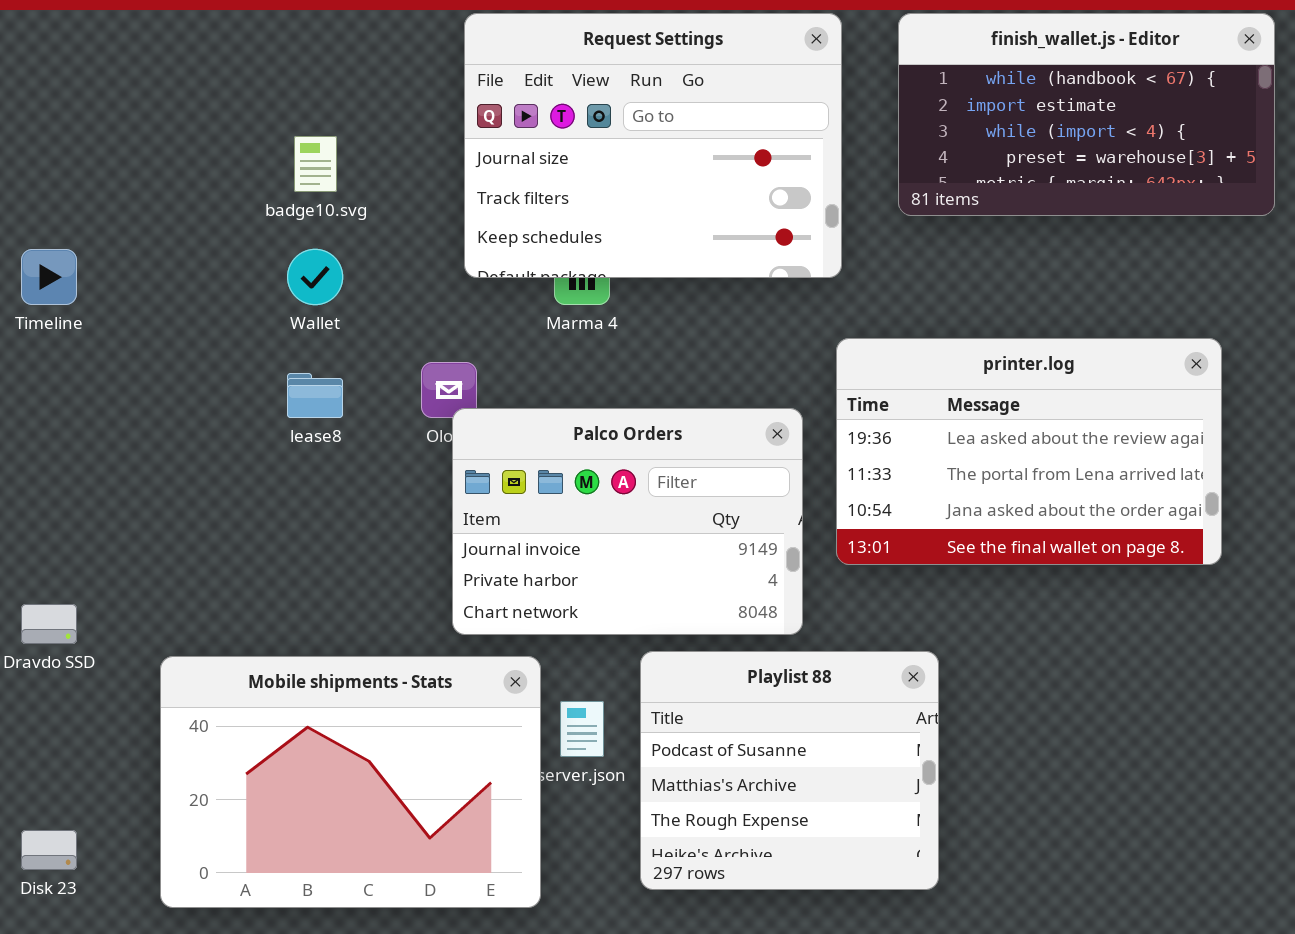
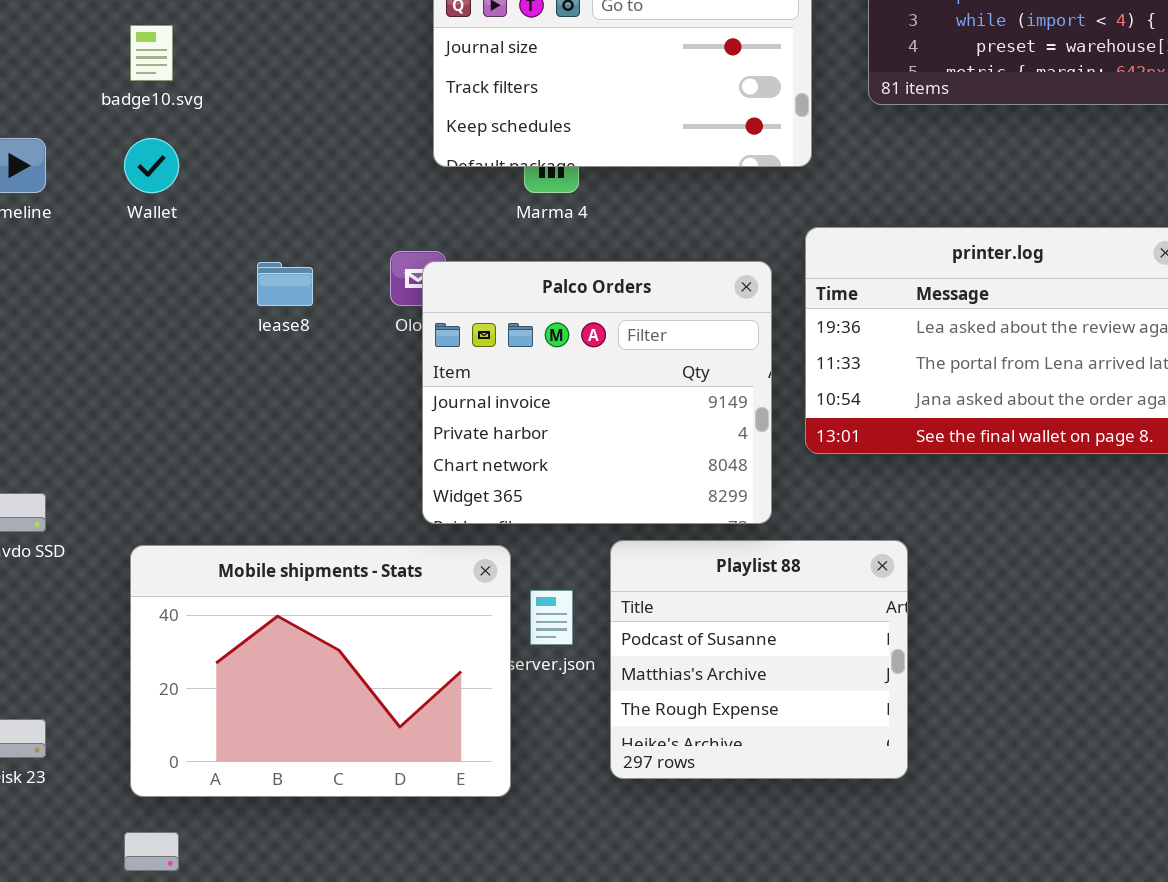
badge10.svg: [294,136,337,192] -> [130,25,173,81], moved
Wallet: [287,249,343,305] -> [124,138,179,193], moved
Palco Orders: [452,408,803,635] -> [422,261,772,524], resized

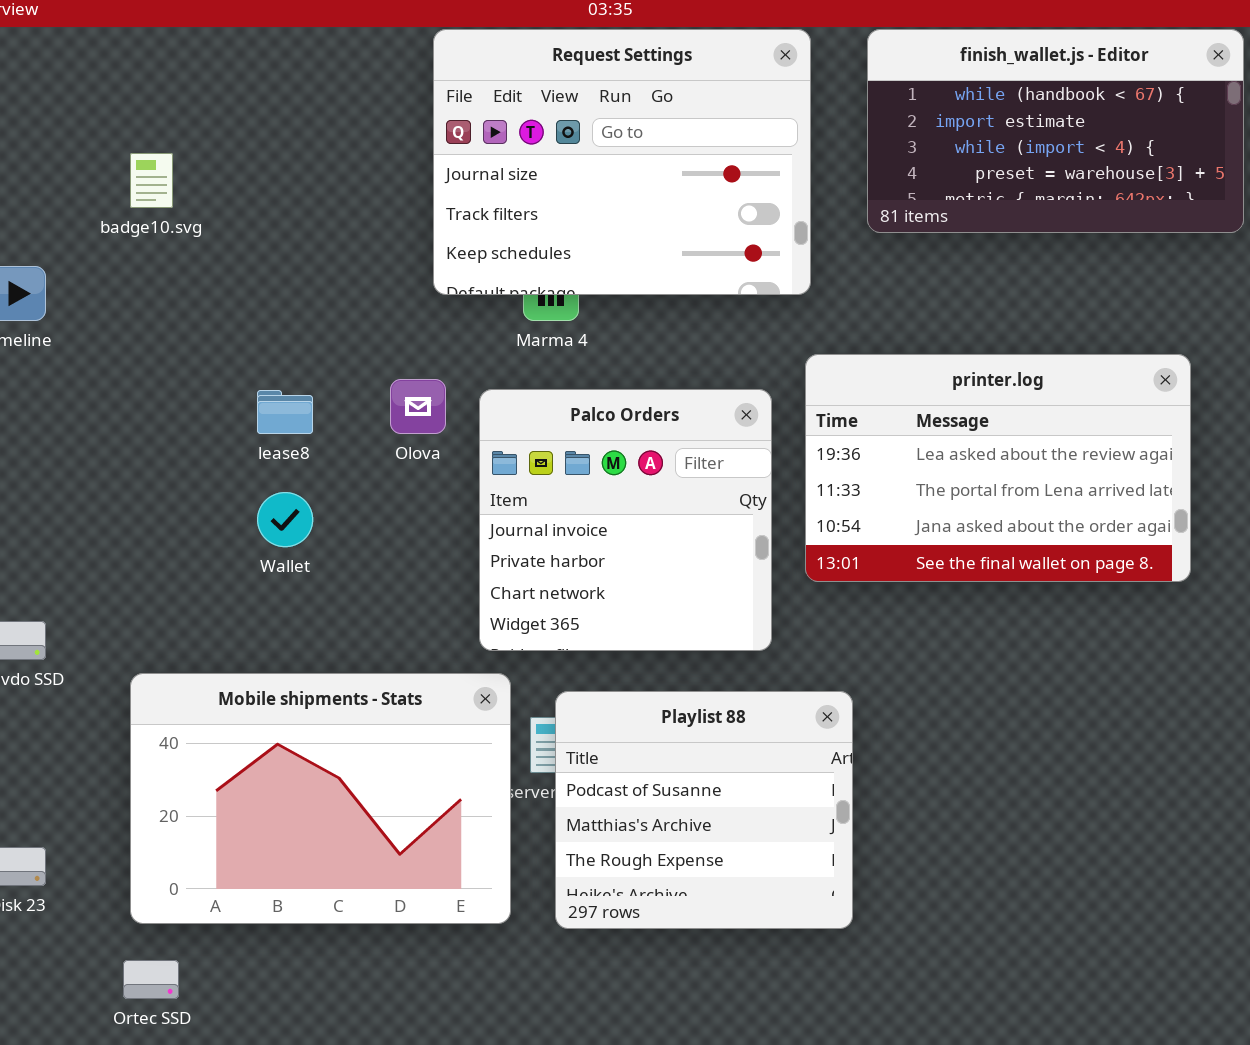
Wallet: [124,138,179,193] -> [257,492,313,547], moved
Palco Orders: [422,261,772,524] -> [479,389,772,651], resized
Playlist 88: [610,540,908,779] -> [555,691,853,929], moved

